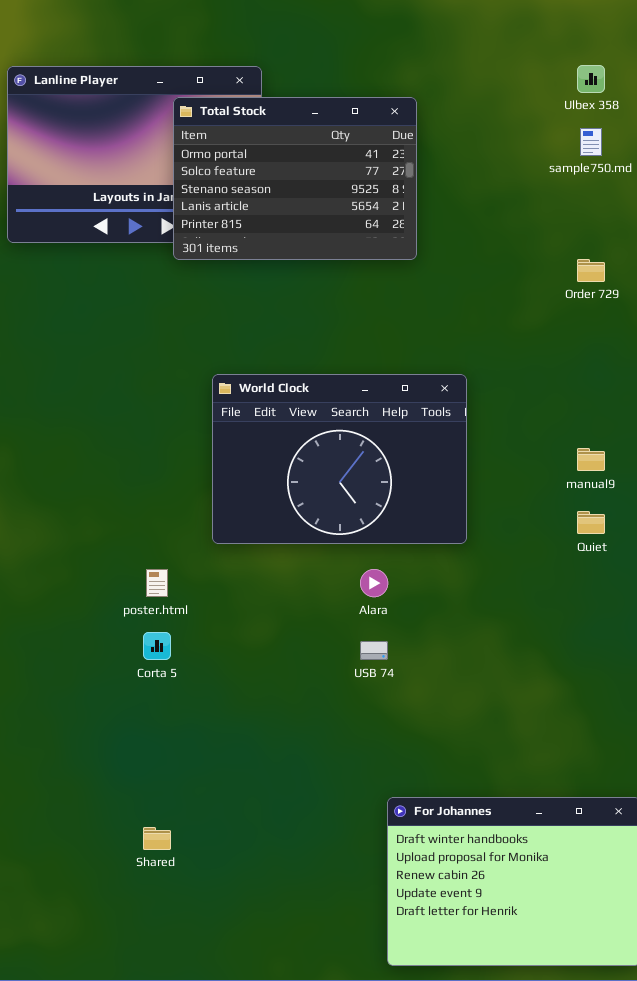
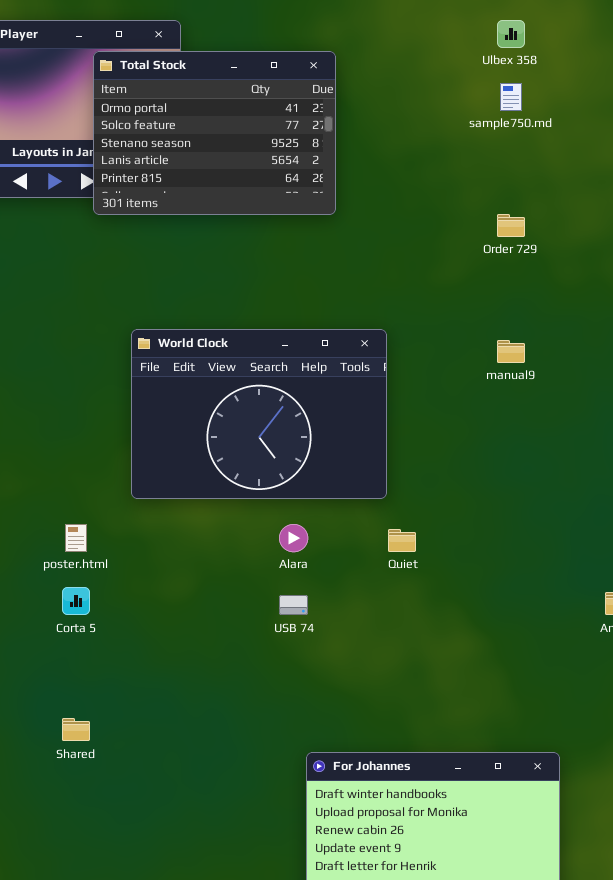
manual9: [577,448,605,471] -> [497,340,525,363], moved
Quiet: [577,511,605,534] -> [388,529,416,552], moved
Shared: [143,827,171,850] -> [62,718,90,741], moved

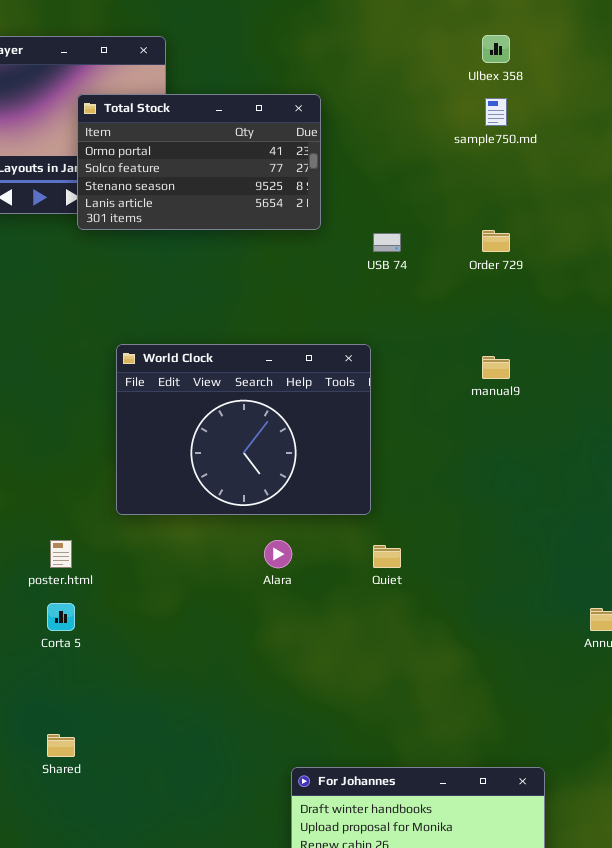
Total Stock: [93,51,336,215] -> [77,94,321,230], resized
USB 74: [279,595,308,615] -> [373,233,401,252], moved

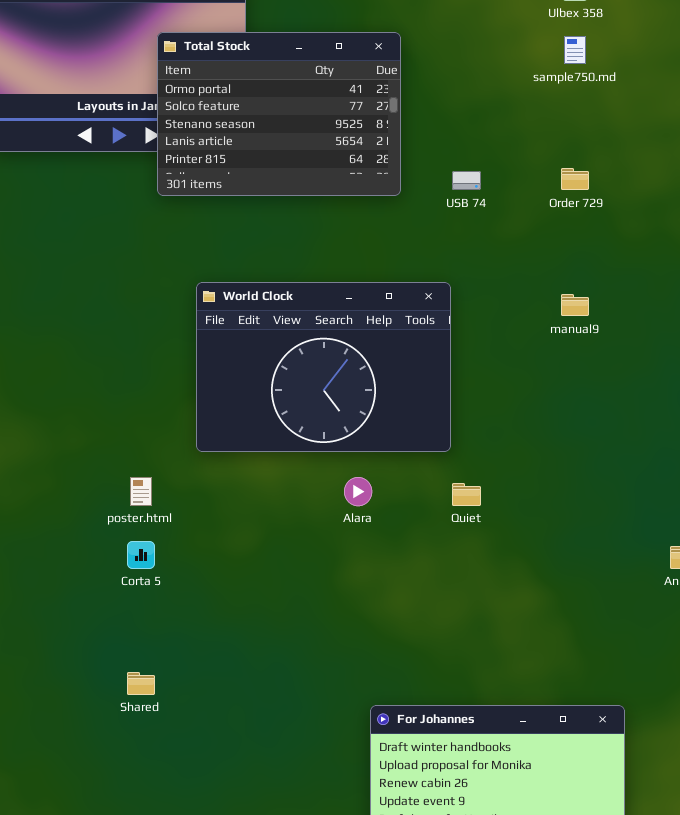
Total Stock: [77,94,321,230] -> [157,32,401,196], resized

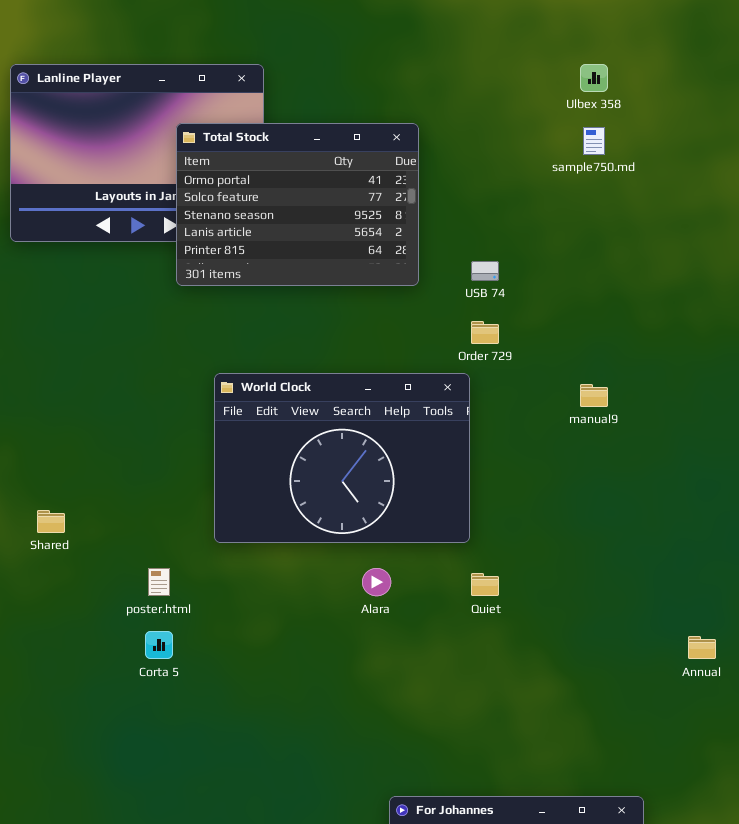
Order 729: [561,168,589,190] -> [471,321,499,344], moved
Shared: [127,672,155,695] -> [37,510,65,533], moved

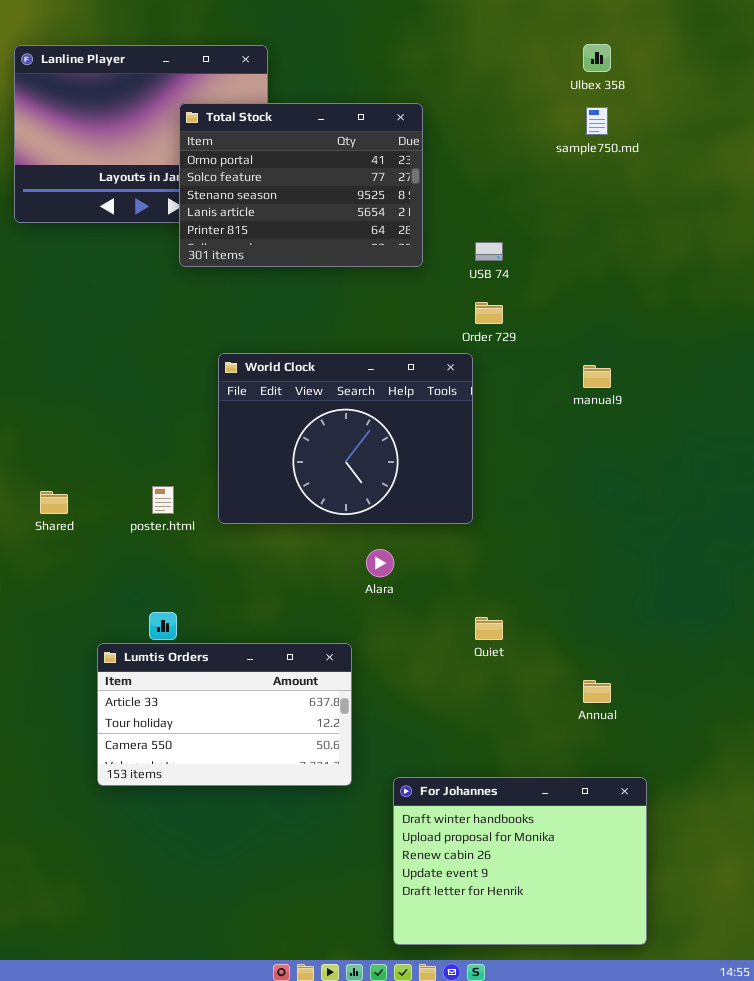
poster.html: [148,568,170,596] -> [152,486,174,514], moved
Quiet: [471,573,499,596] -> [475,617,503,640], moved
Annual: [688,636,716,659] -> [583,680,611,703], moved
Lumtis Orders: none -> [97,643,352,786], opened

